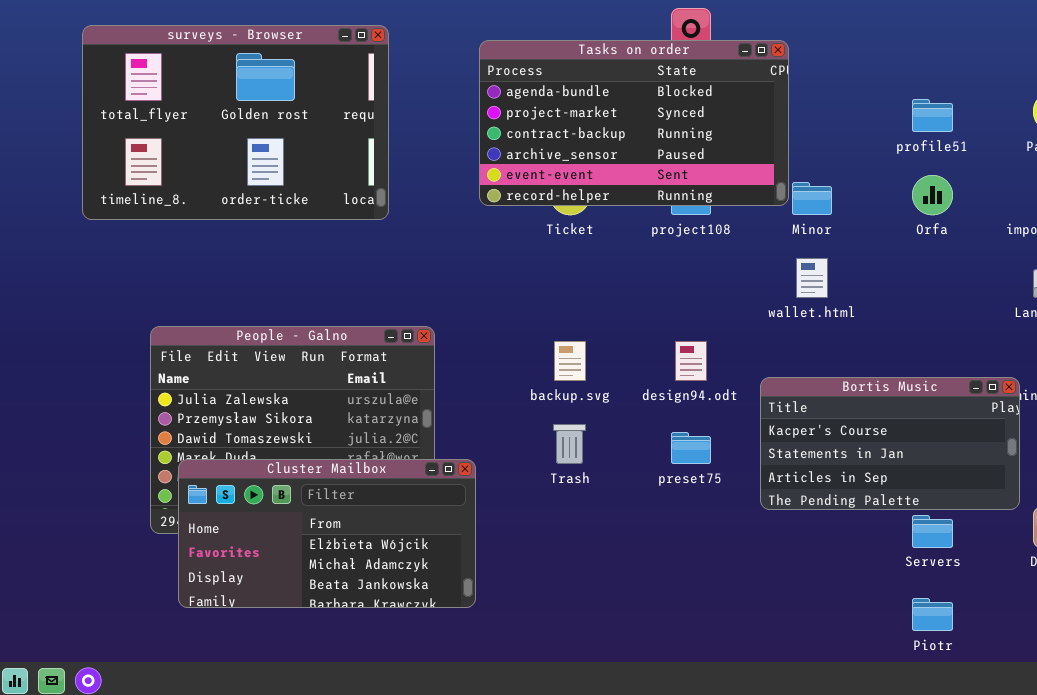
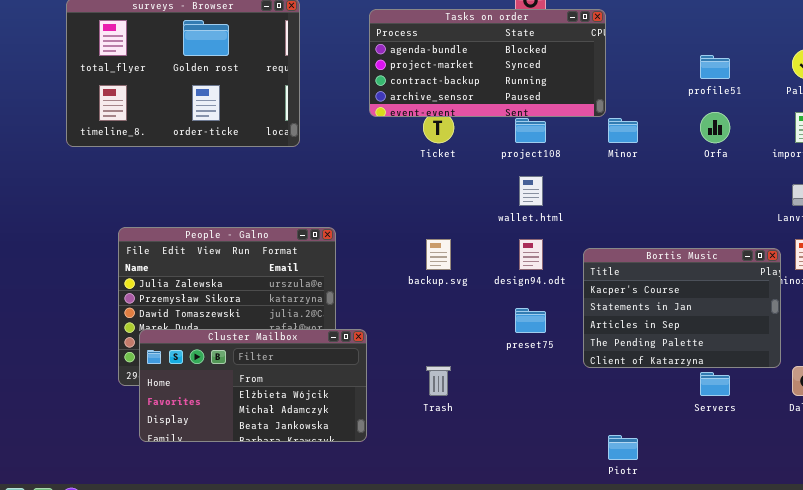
Tasks on order: [479,40,789,206] -> [369,9,606,117], resized
wallet.html: [796,258,828,298] -> [519,176,543,206], moved
Bortis Music: [760,377,1020,510] -> [583,248,781,368], resized
Trash: [553,424,586,464] -> [426,366,451,396], moved
Piotr: [912,598,953,631] -> [608,435,638,460], moved

